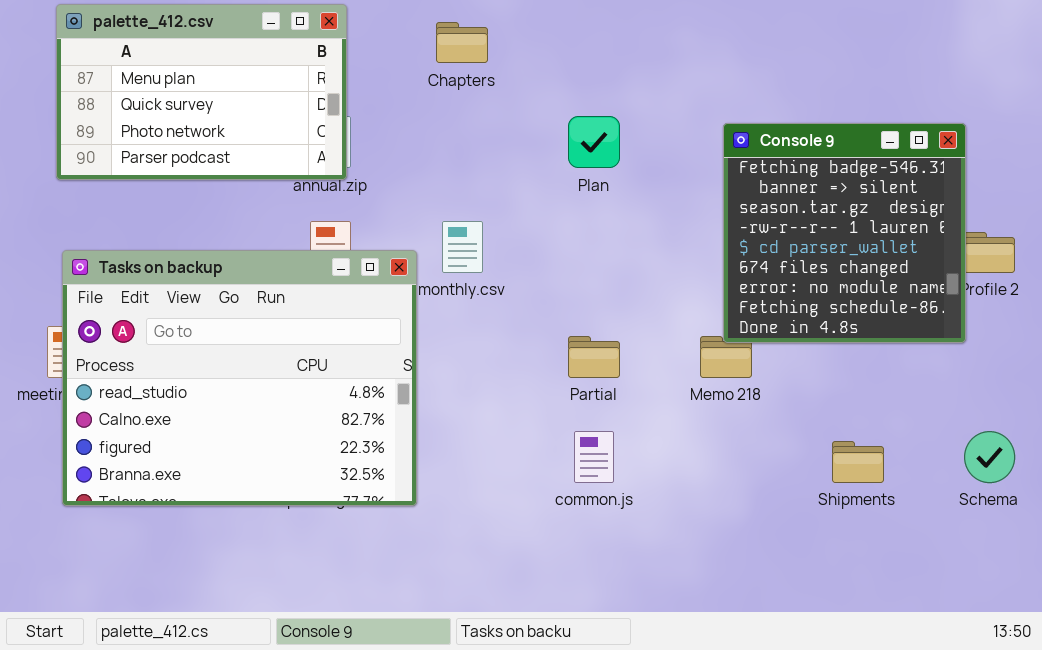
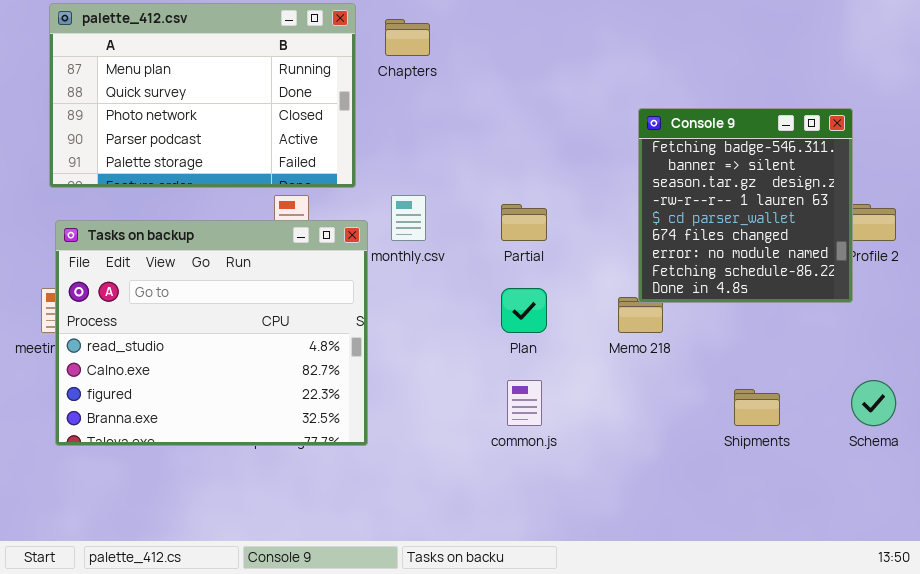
palette_412.csv: [56,4,347,180] -> [49,3,356,188], resized
Plan: [568,116,620,168] -> [501,288,547,333], moved
Partial: [568,336,620,378] -> [501,204,547,241], moved

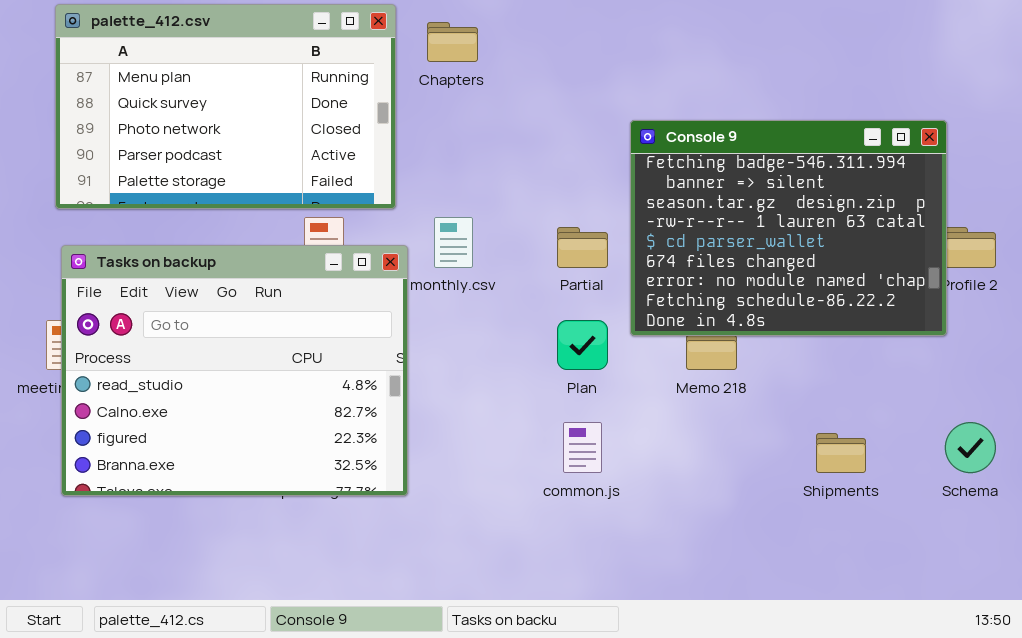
Console 9: [638,108,853,303] -> [630,120,947,336], resized

